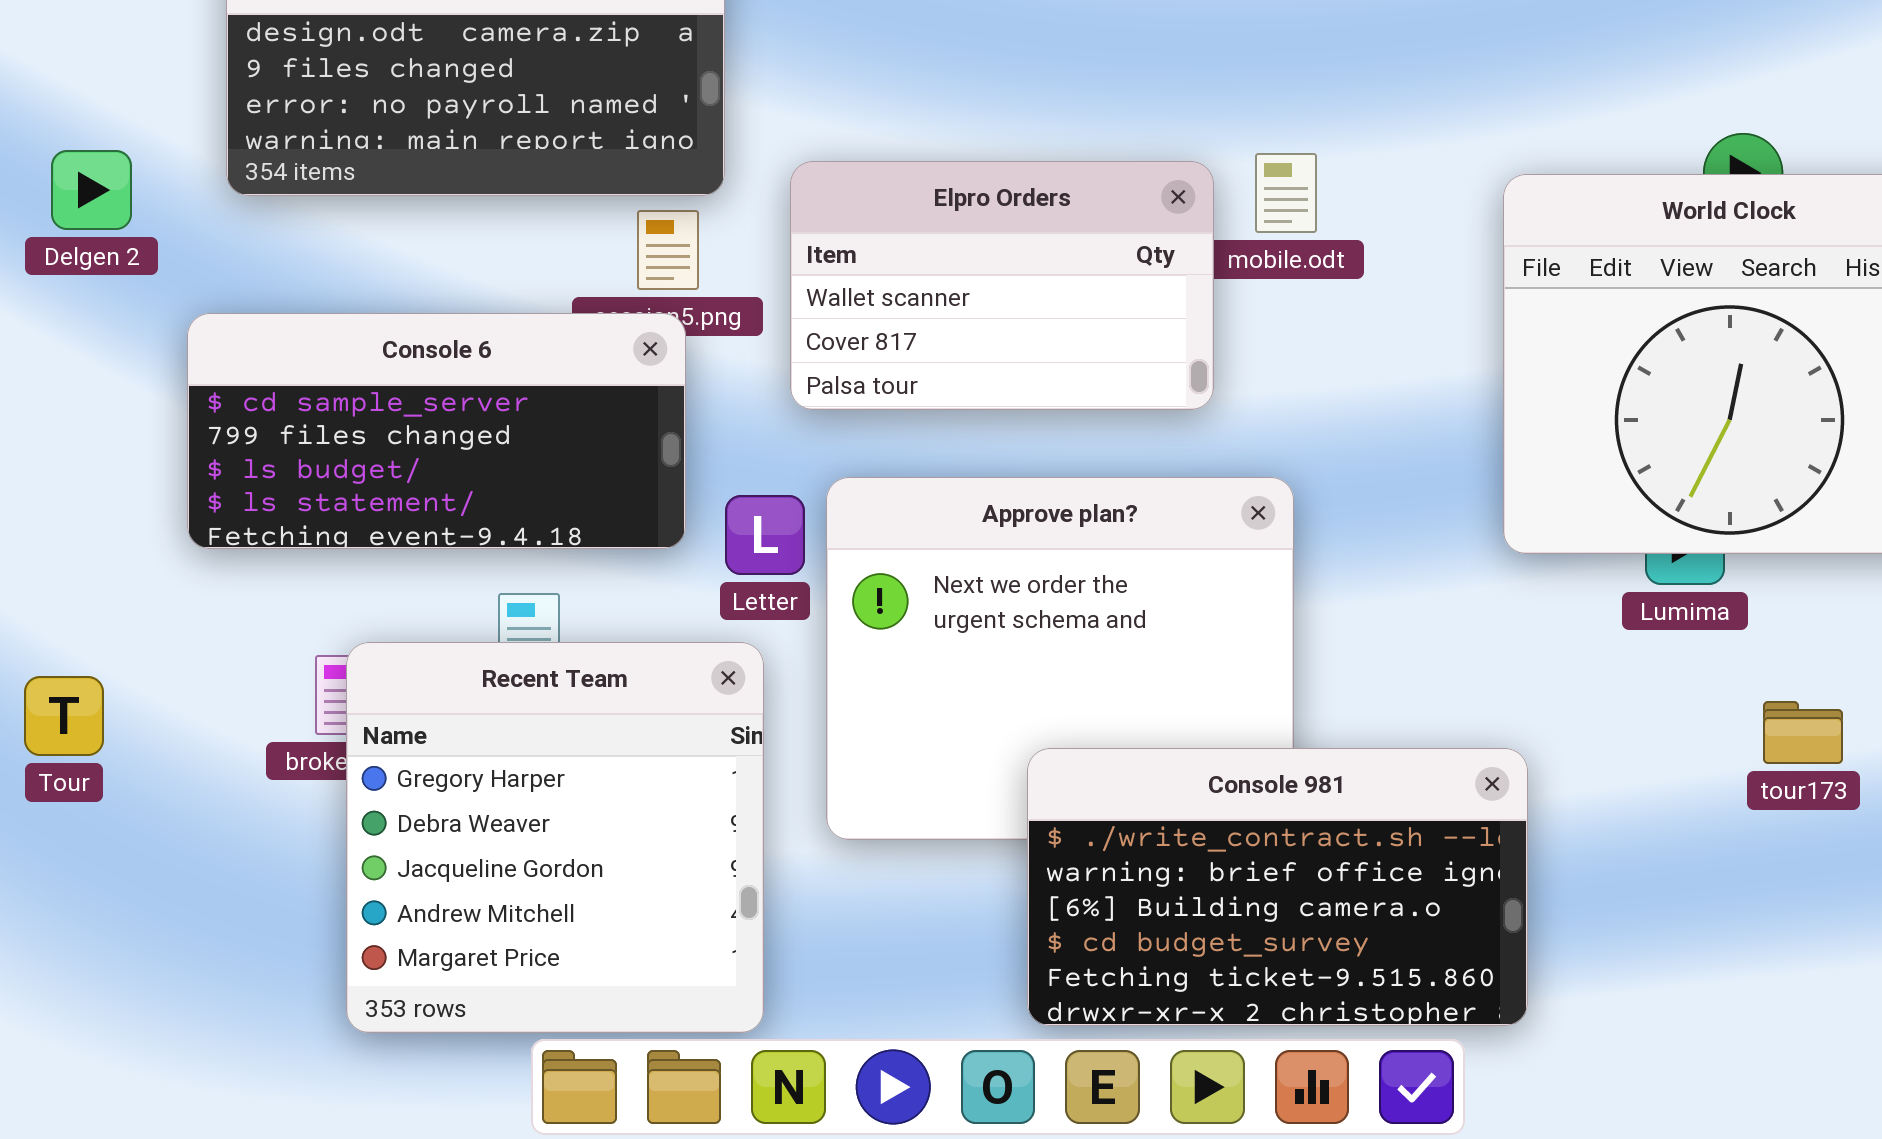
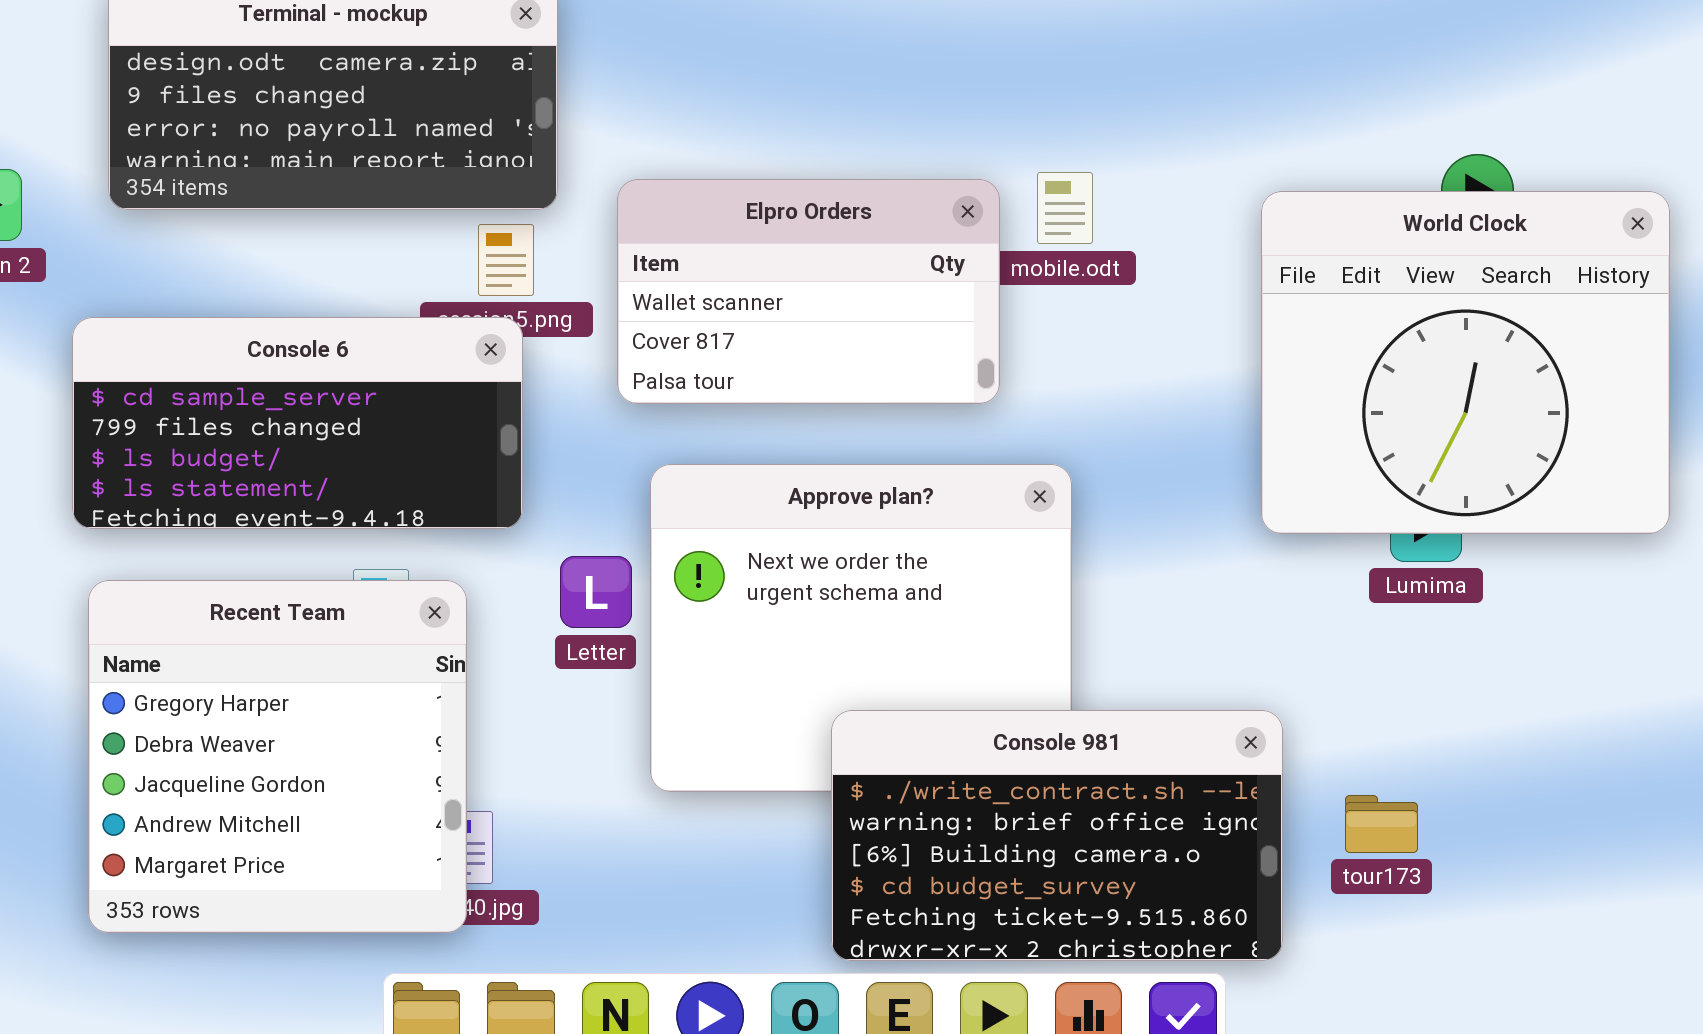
Letter: [725,495,805,575] -> [560,556,632,628], moved
Recent Team: [346,642,764,1033] -> [88,580,467,933], moved
tour173: [1763,701,1843,764] -> [1345,795,1418,853], moved

